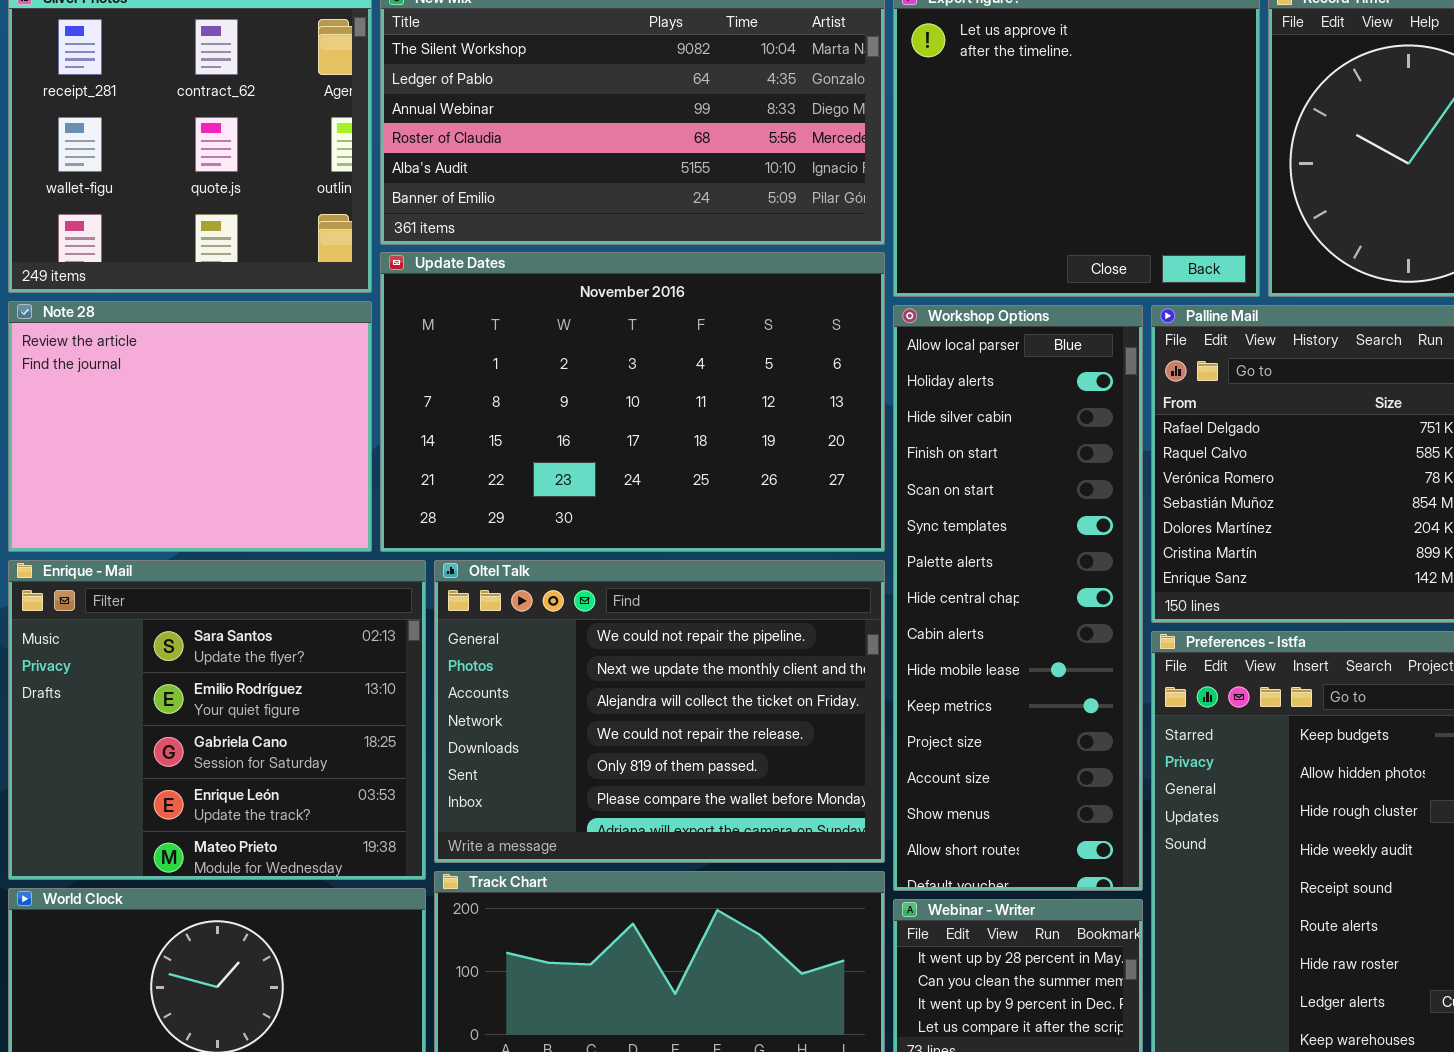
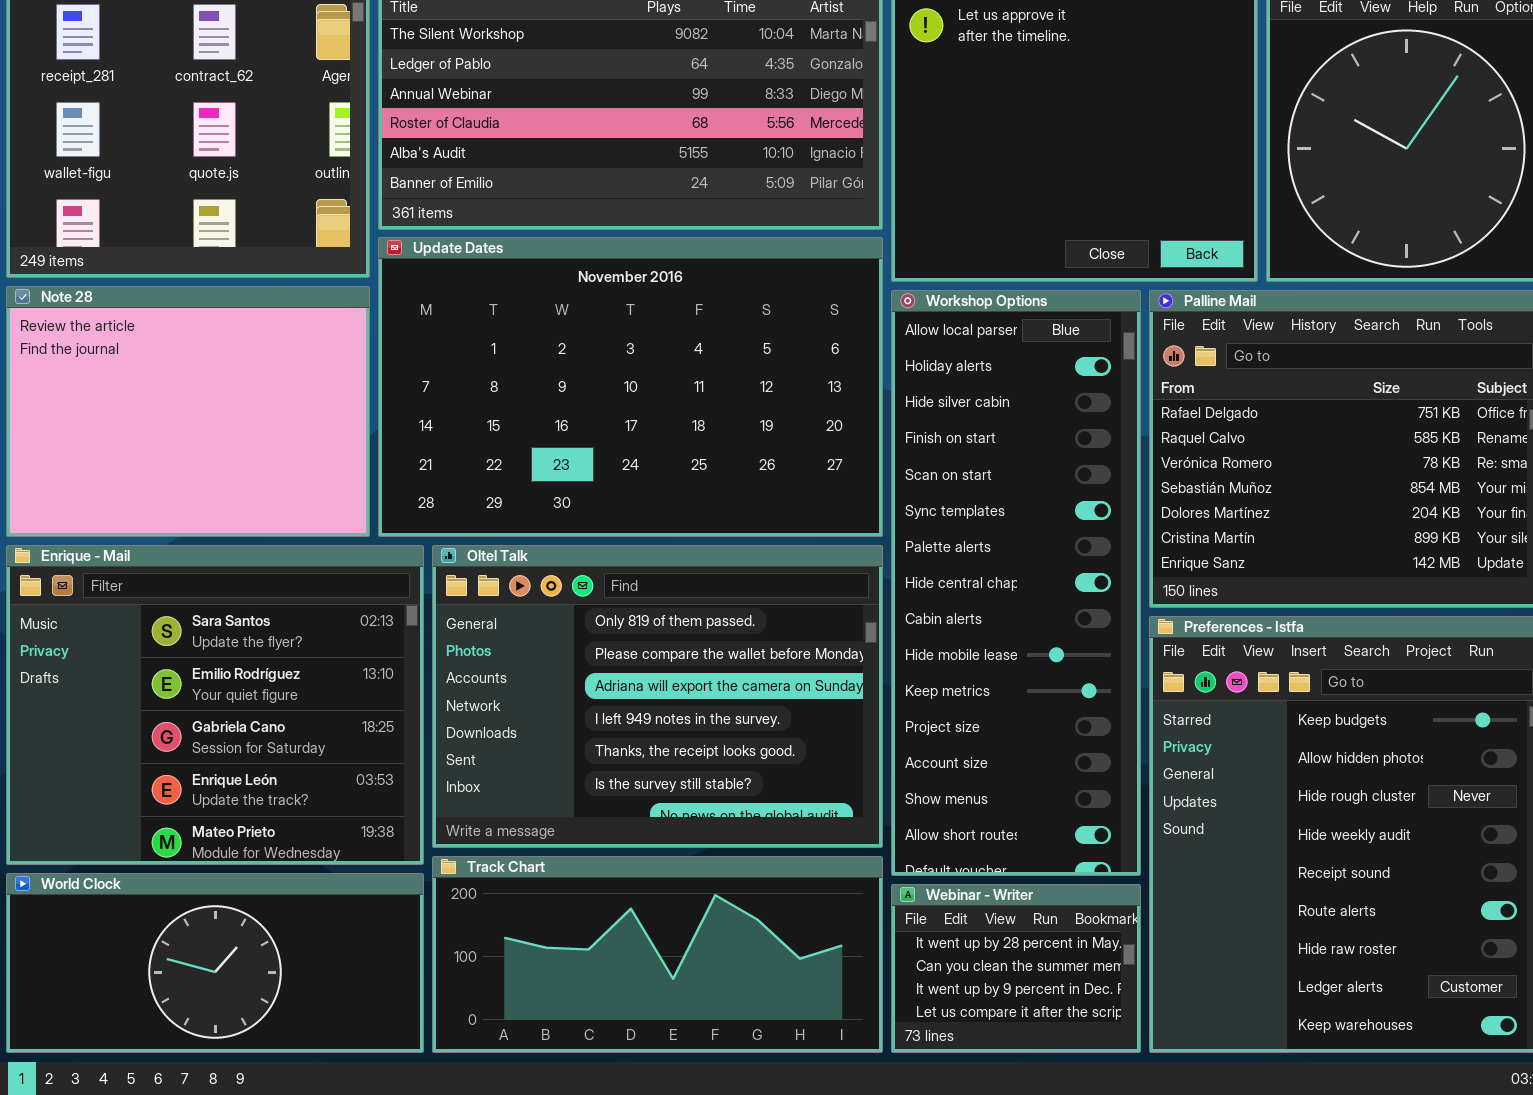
Oltel Talk: [434,560,885,863] -> [432,545,883,848], scrolled down 4 rows

